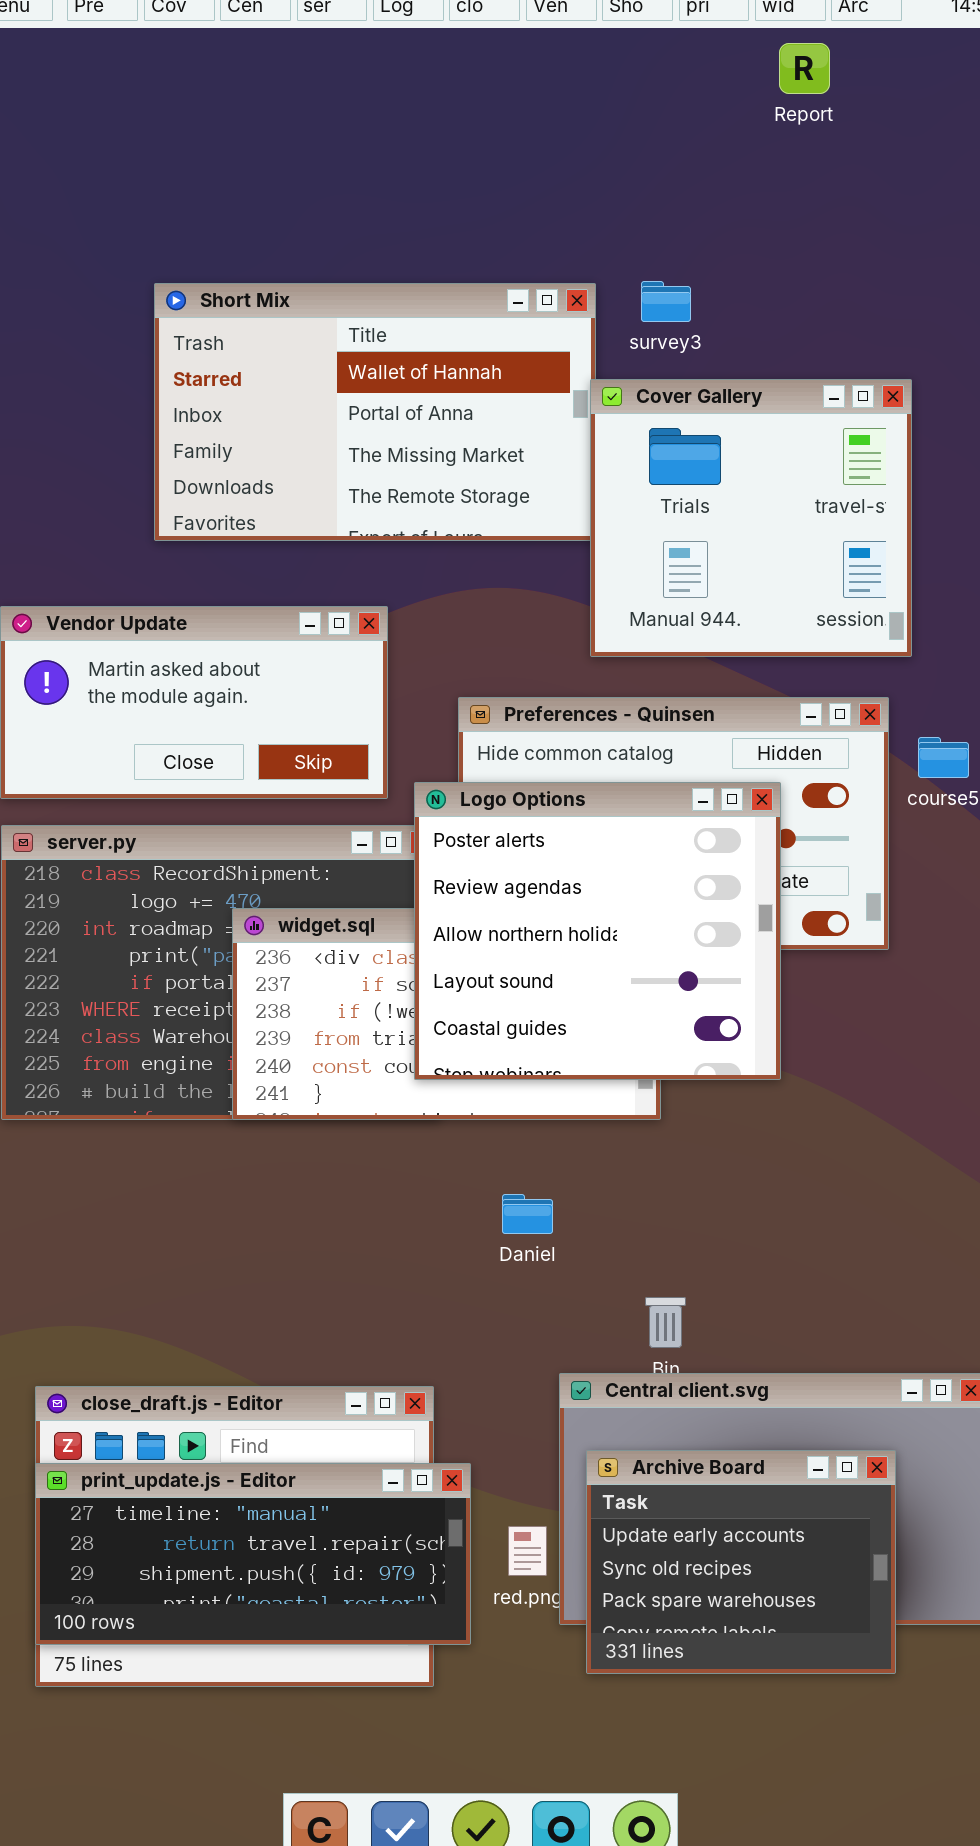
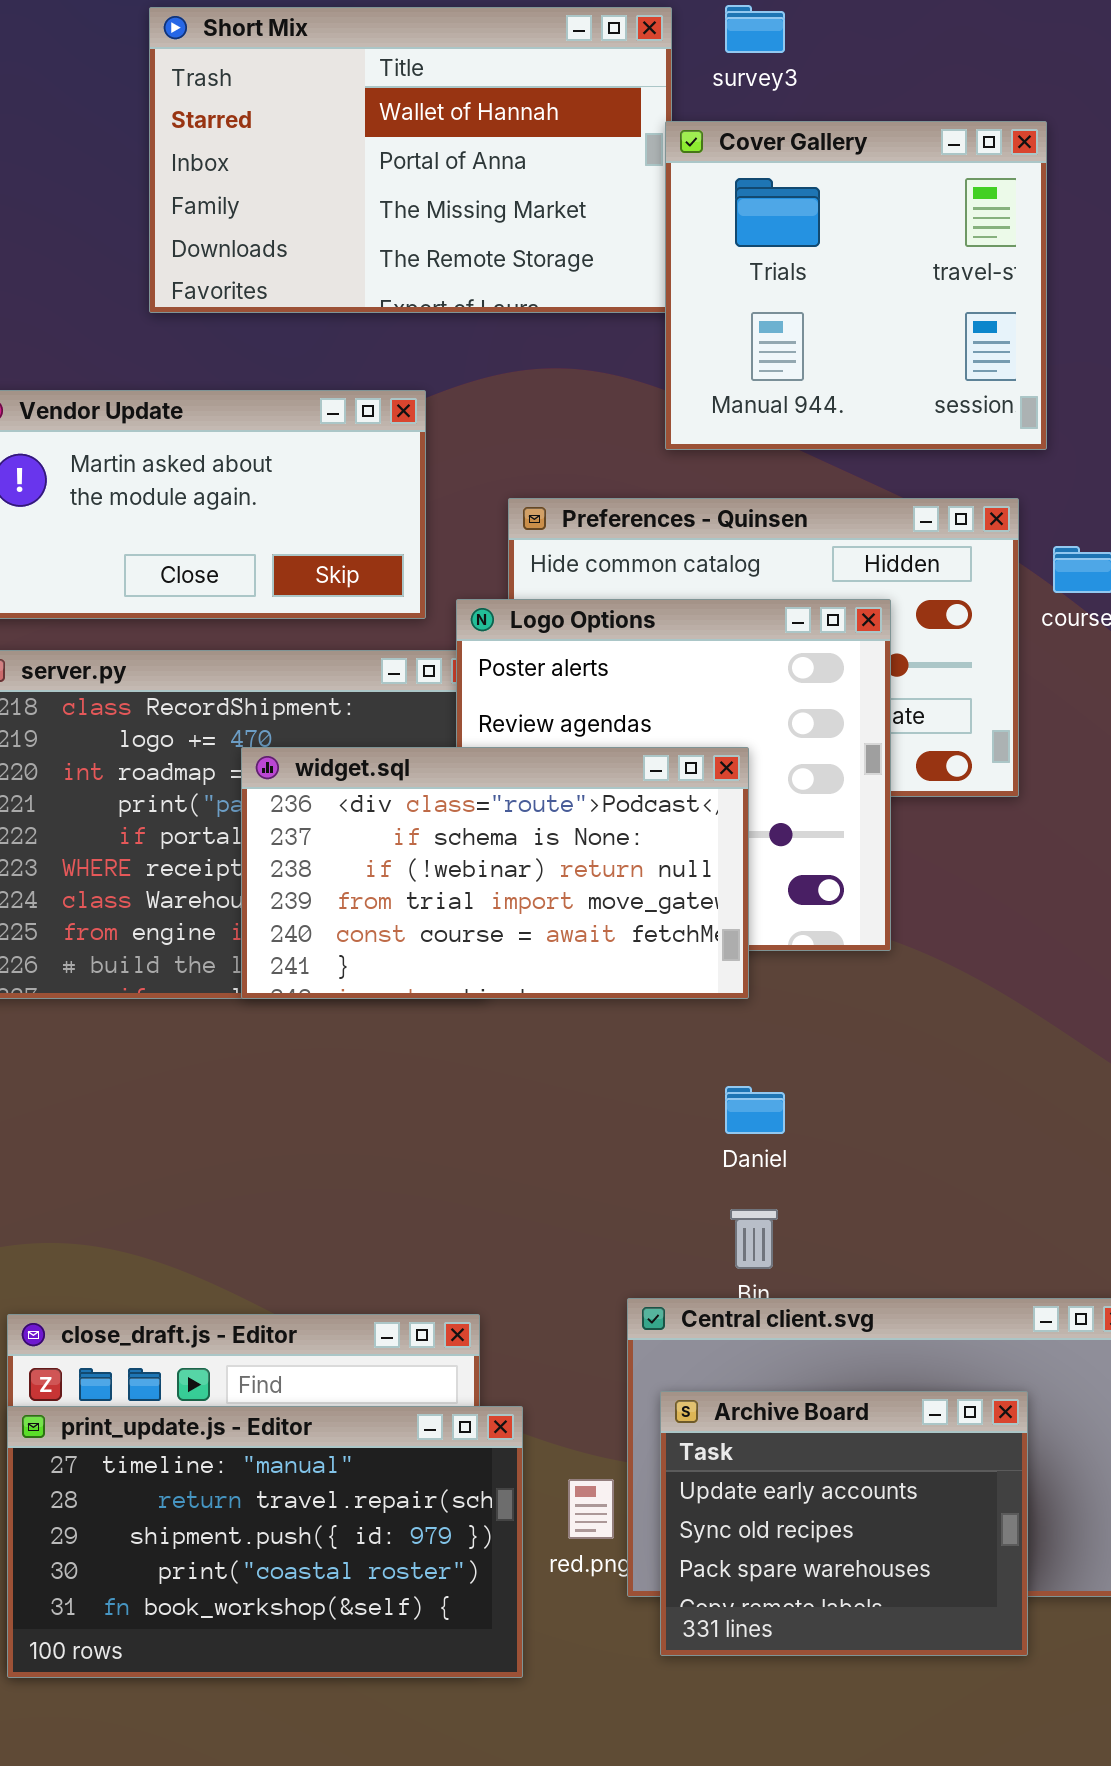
widget.sql: [232,908,661,1120] -> [241,747,749,999], raised
Daniel: [502,1194,553,1234] -> [725,1086,785,1134], moved
print_update.js - Editor: [35,1463,471,1645] -> [7,1406,523,1678], resized

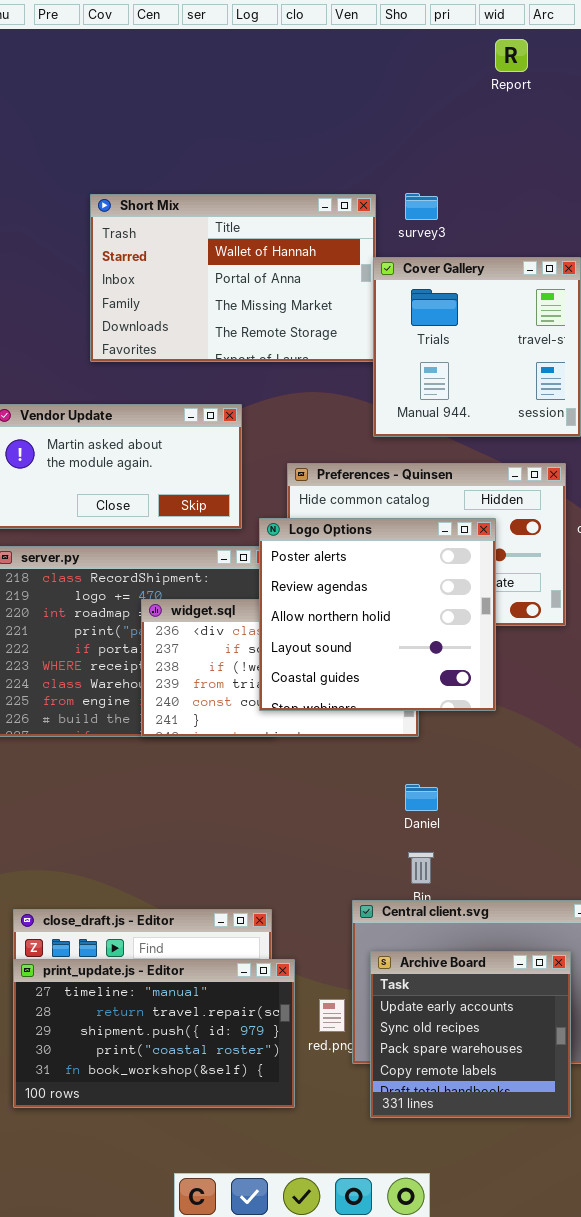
Logo Options: [456,599,891,951] -> [259,518,496,711], raised
Archive Board: [660,1391,1028,1656] -> [370,951,571,1118], resized

